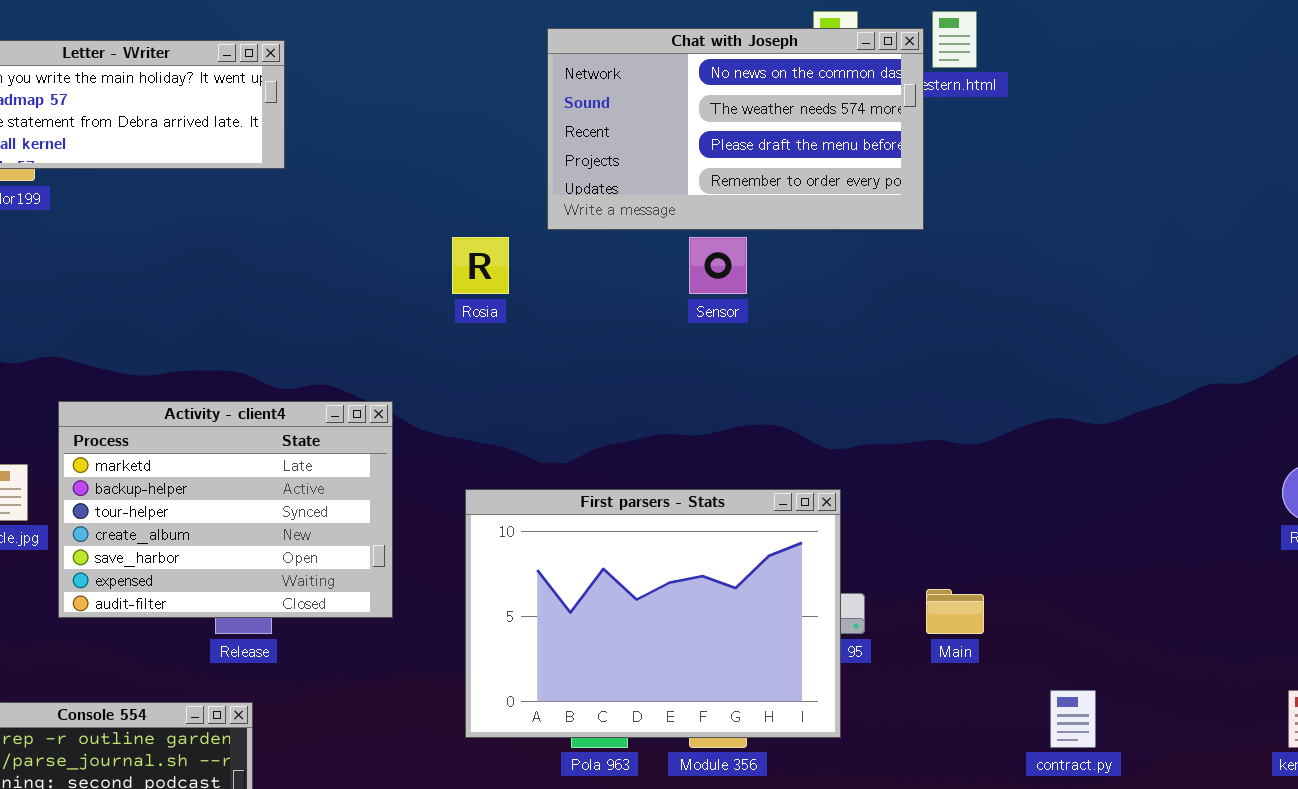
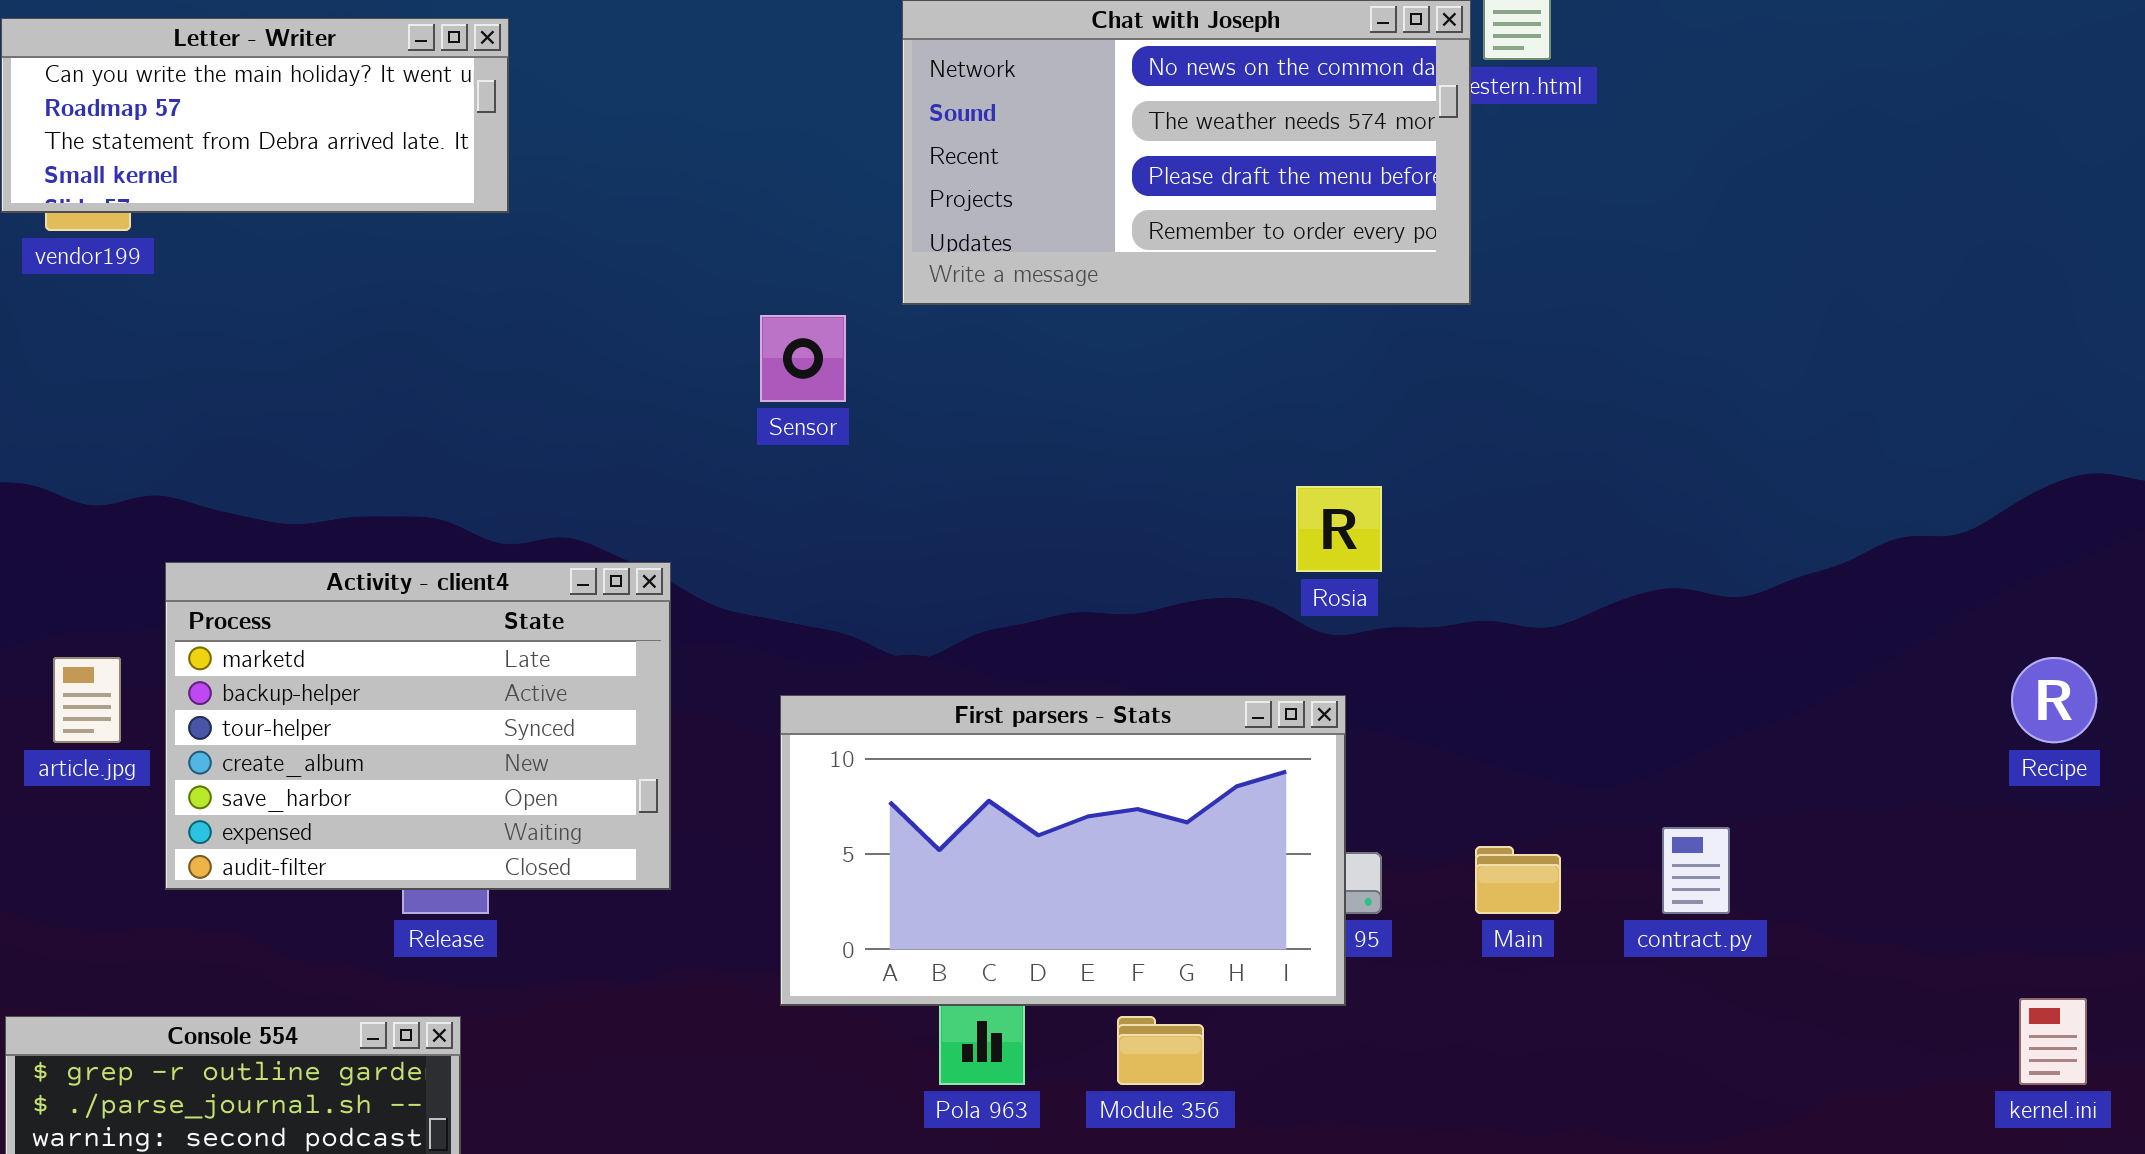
Rosia: [452,237,509,294] -> [1296,486,1382,572], moved
Sensor: [689,237,747,294] -> [760,315,846,402], moved
First parsers - Stats: [465,489,841,738] -> [780,695,1346,1006], resized
contract.py: [1050,690,1096,748] -> [1662,827,1730,914], moved

